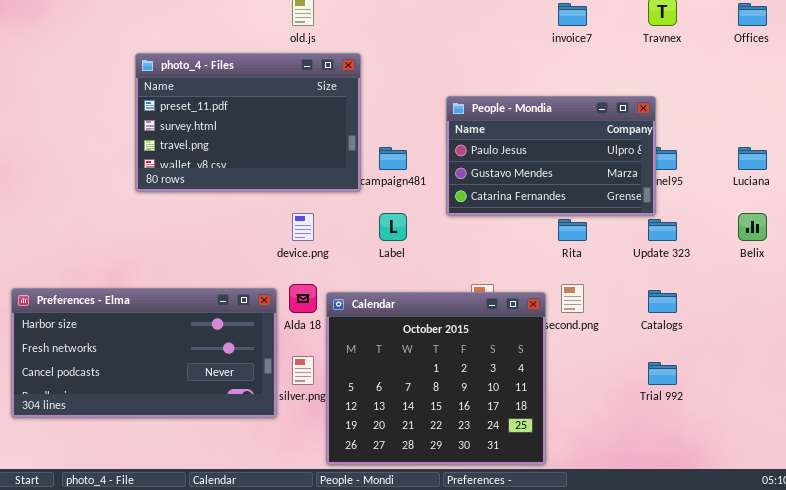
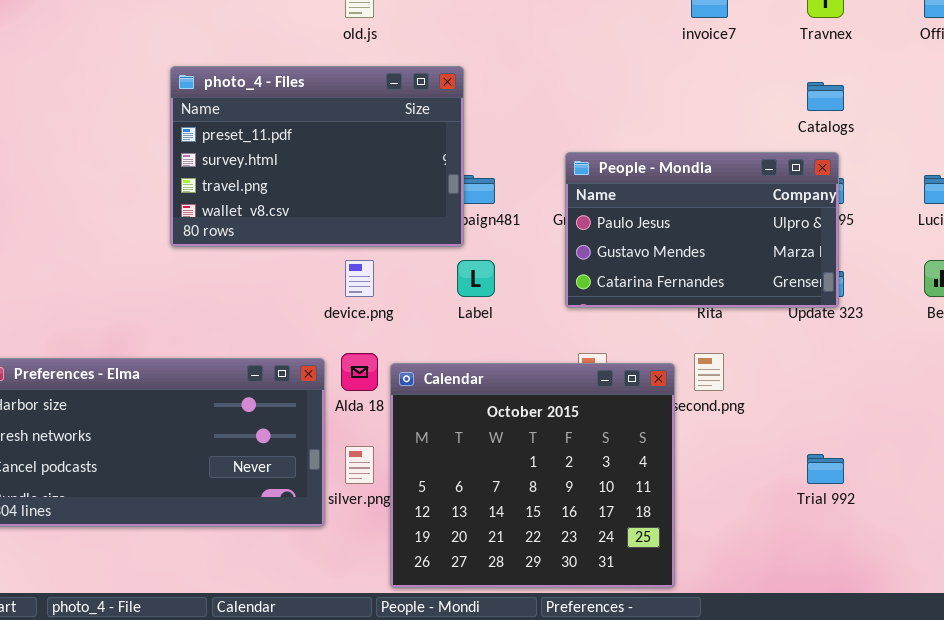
photo_4 - Files: [135,53,361,192] -> [170,66,464,247], moved
People - Mondia: [446,96,656,216] -> [565,152,839,308], moved
Catalogs: [648,290,677,313] -> [807,82,844,111], moved

